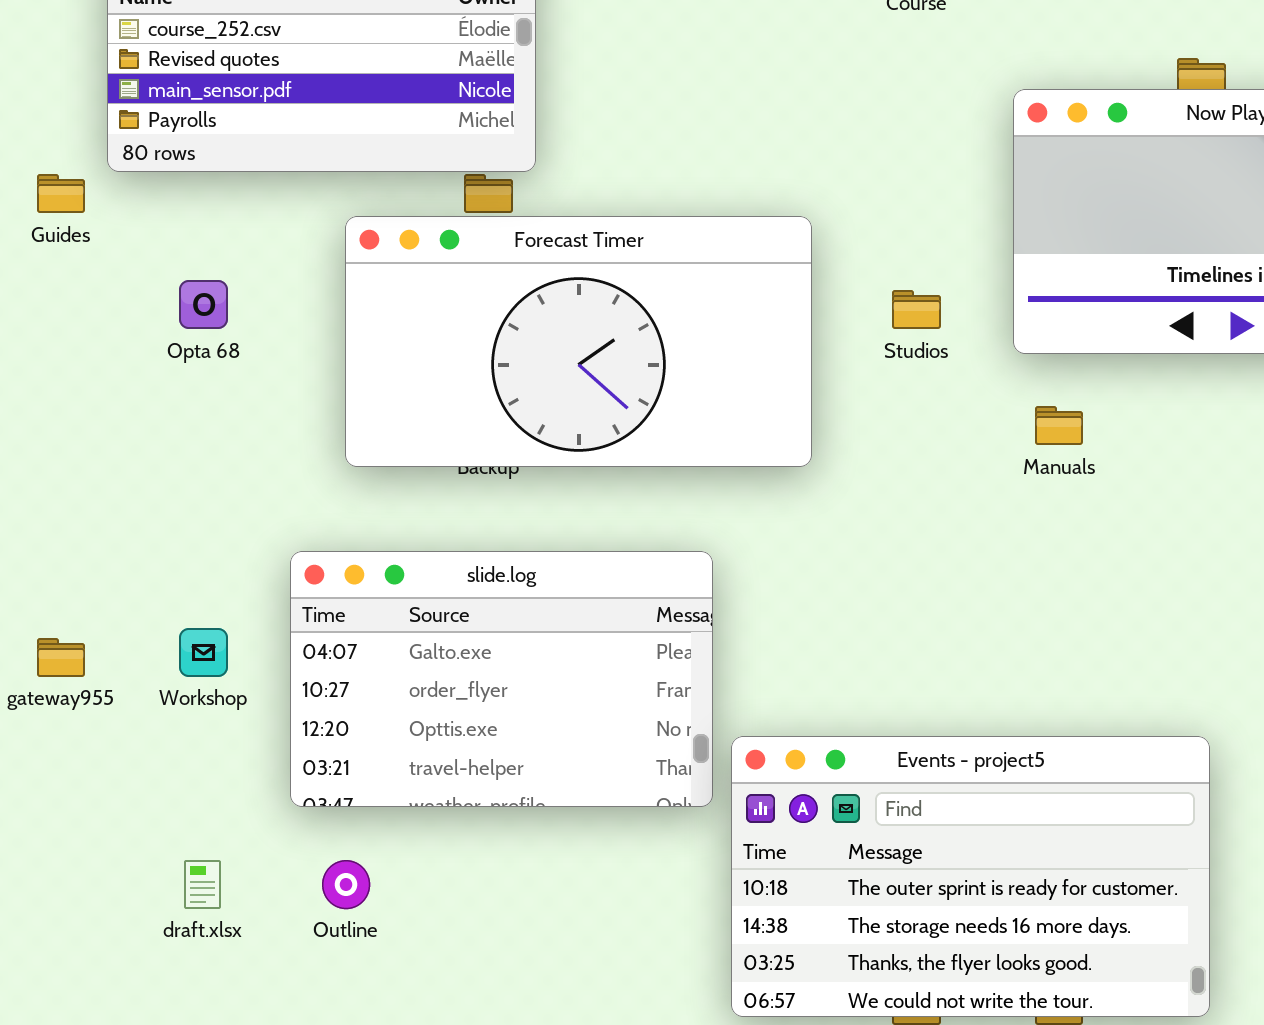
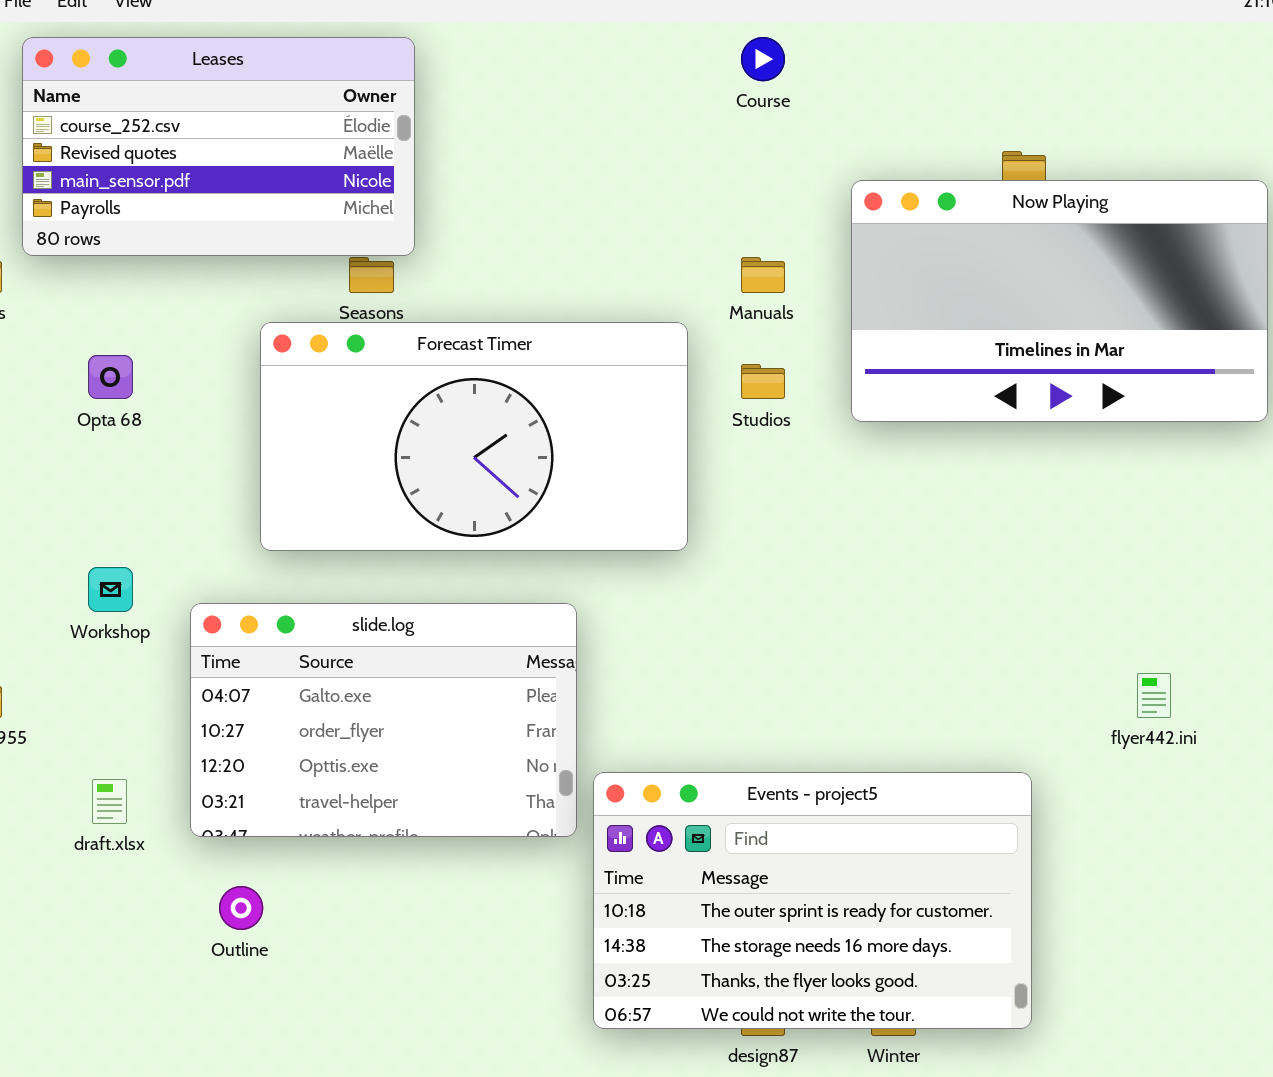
Forecast Timer: [345,216,812,467] -> [260,322,688,551], moved
Manuals: [1035,406,1083,445] -> [741,257,785,293], moved
Workshop: [179,628,228,677] -> [88,567,133,612], moved
draft.xlsx: [184,860,221,909] -> [92,779,127,824], moved

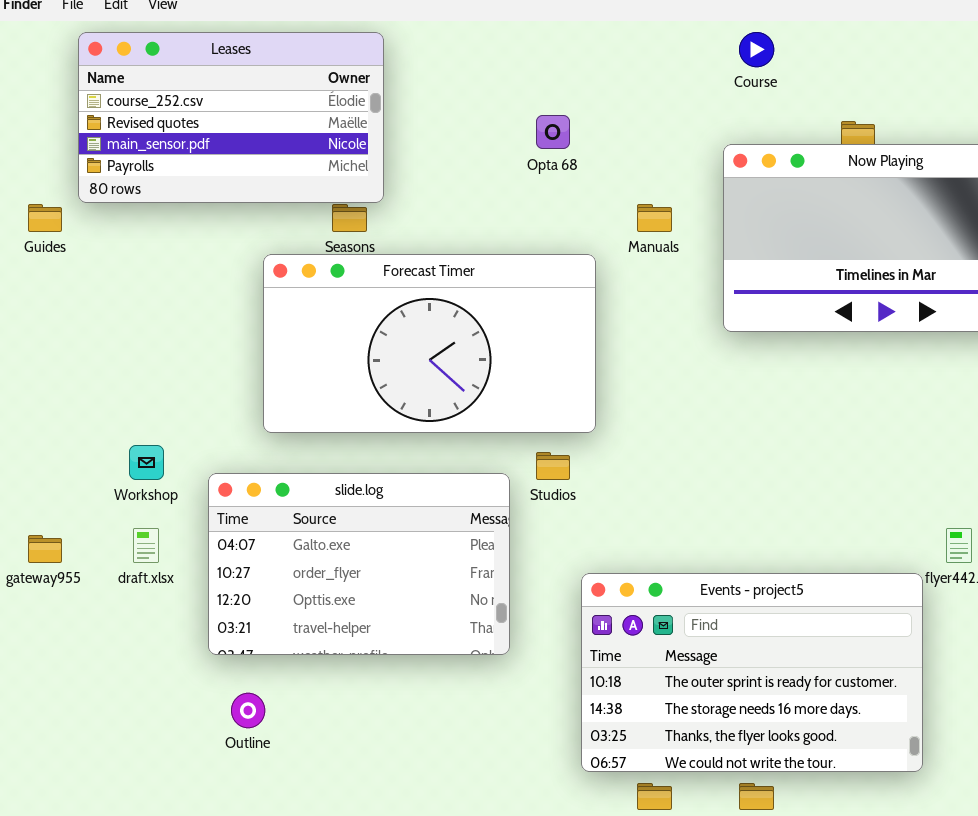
Course: [741,37,785,81] -> [739,32,774,67], moved
Opta 68: [88,355,133,399] -> [536,115,570,149], moved
Studios: [741,364,785,399] -> [536,452,570,480], moved
Events - project5: [593,772,1032,1029] -> [581,573,923,772], moved
draft.xlsx: [92,779,127,824] -> [133,528,159,563], moved

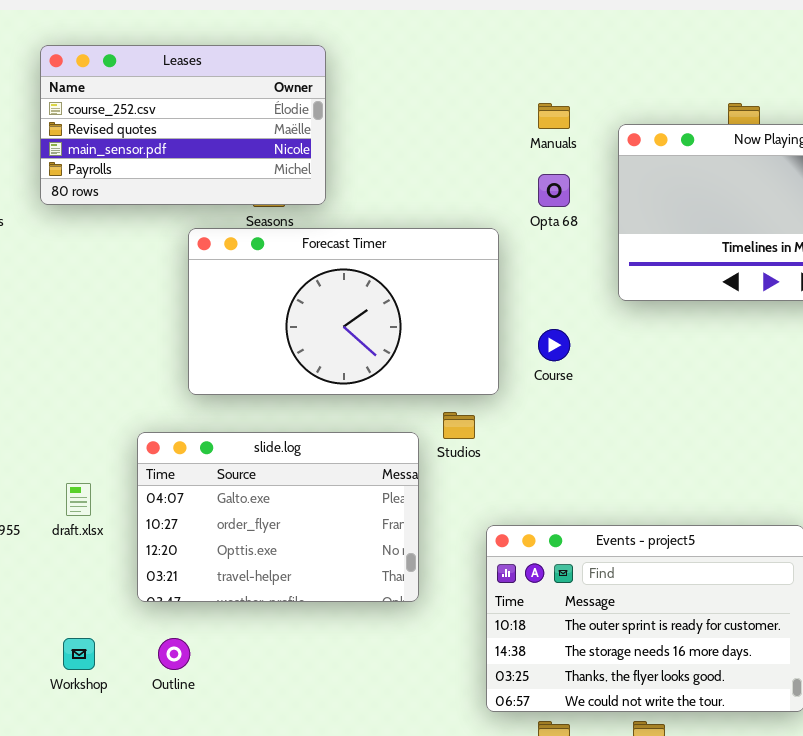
Leases: [78,32,384,203] -> [40,45,326,205], moved
Course: [739,32,774,67] -> [538,329,570,361], moved
Opta 68: [536,115,570,149] -> [538,174,570,207], moved
Manuals: [637,204,672,232] -> [538,103,570,129], moved
Workshop: [129,445,164,480] -> [63,638,95,670], moved

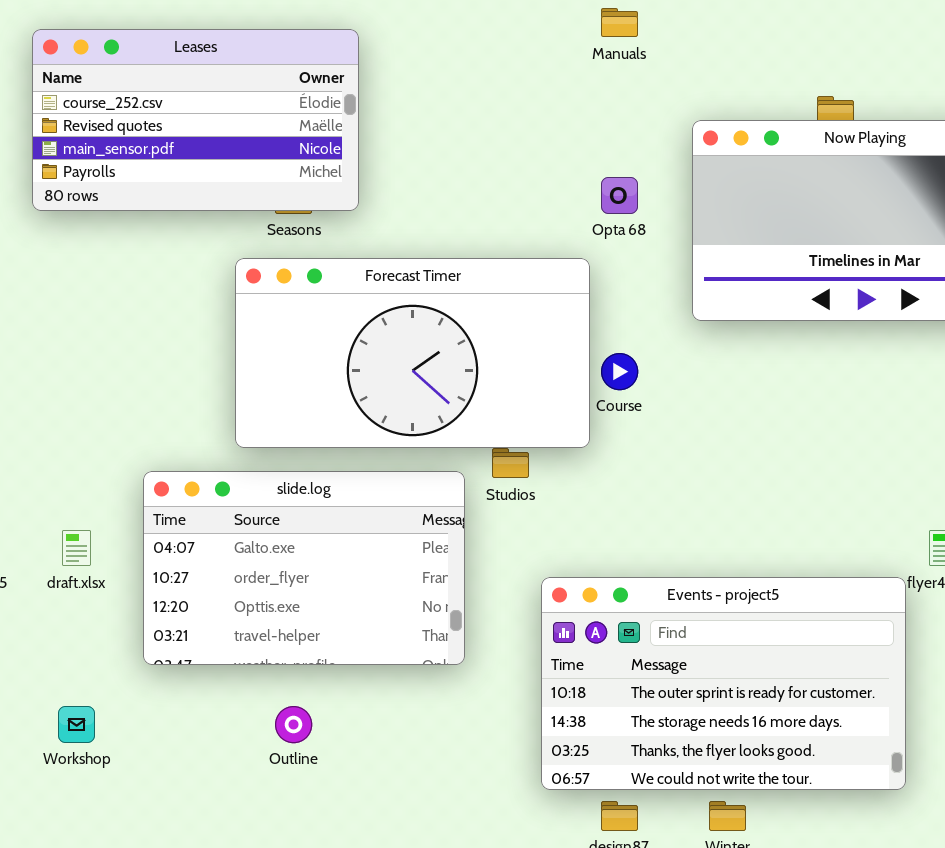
Manuals: [538,103,570,129] -> [601,8,638,37], moved
Forecast Timer: [188,228,499,395] -> [235,258,590,448], moved
Outline: [158,638,190,670] -> [275,706,312,743], moved

